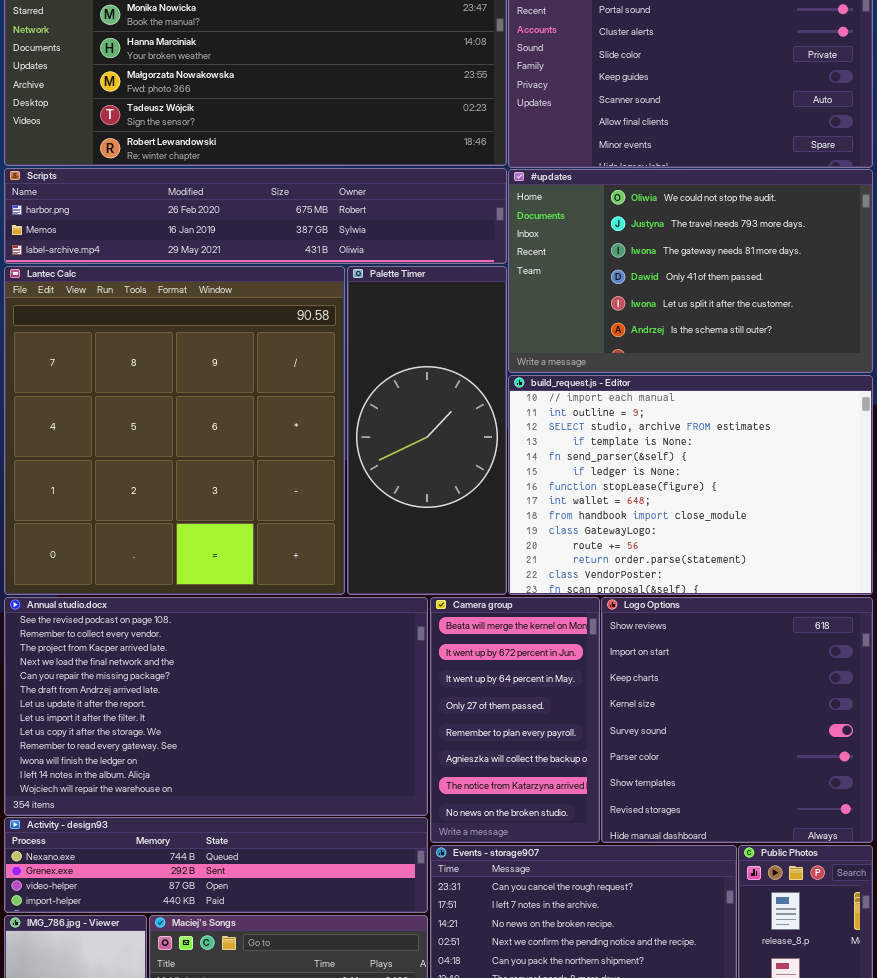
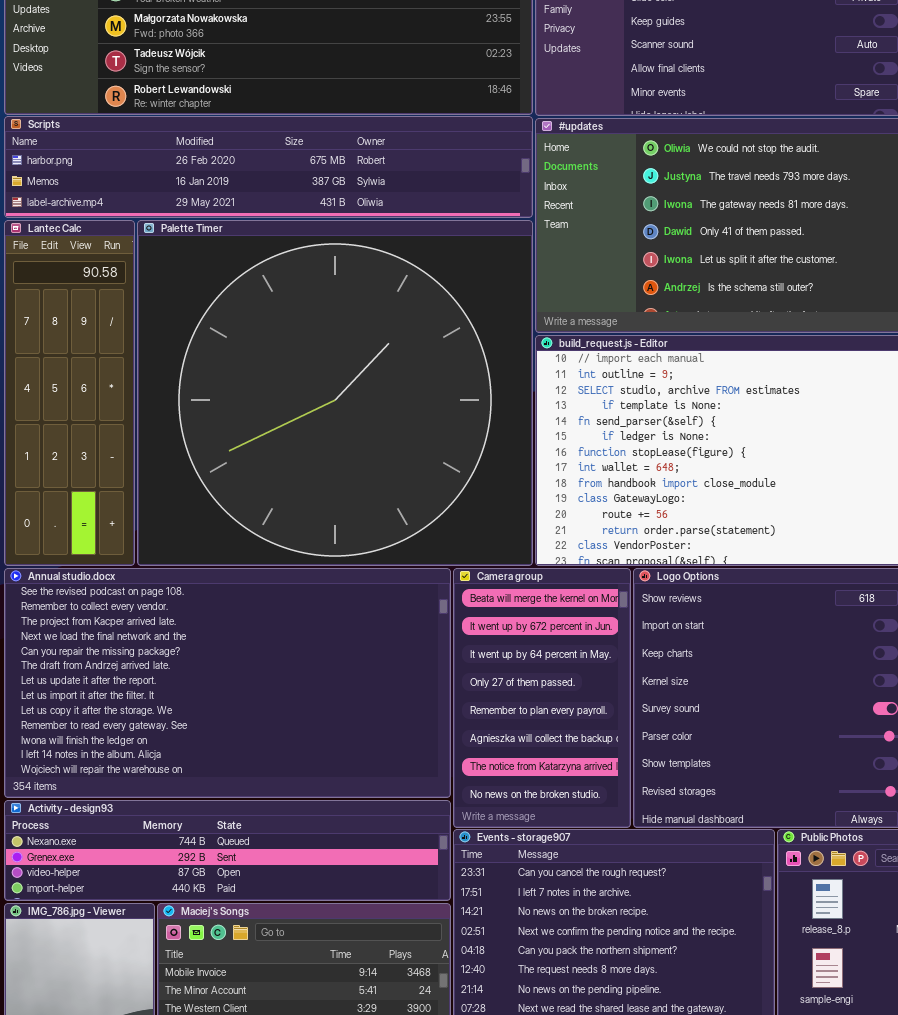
Lantec Calc: [4,266,345,595] -> [4,220,135,566], resized
Palette Timer: [347,266,507,595] -> [137,220,533,566], resized

